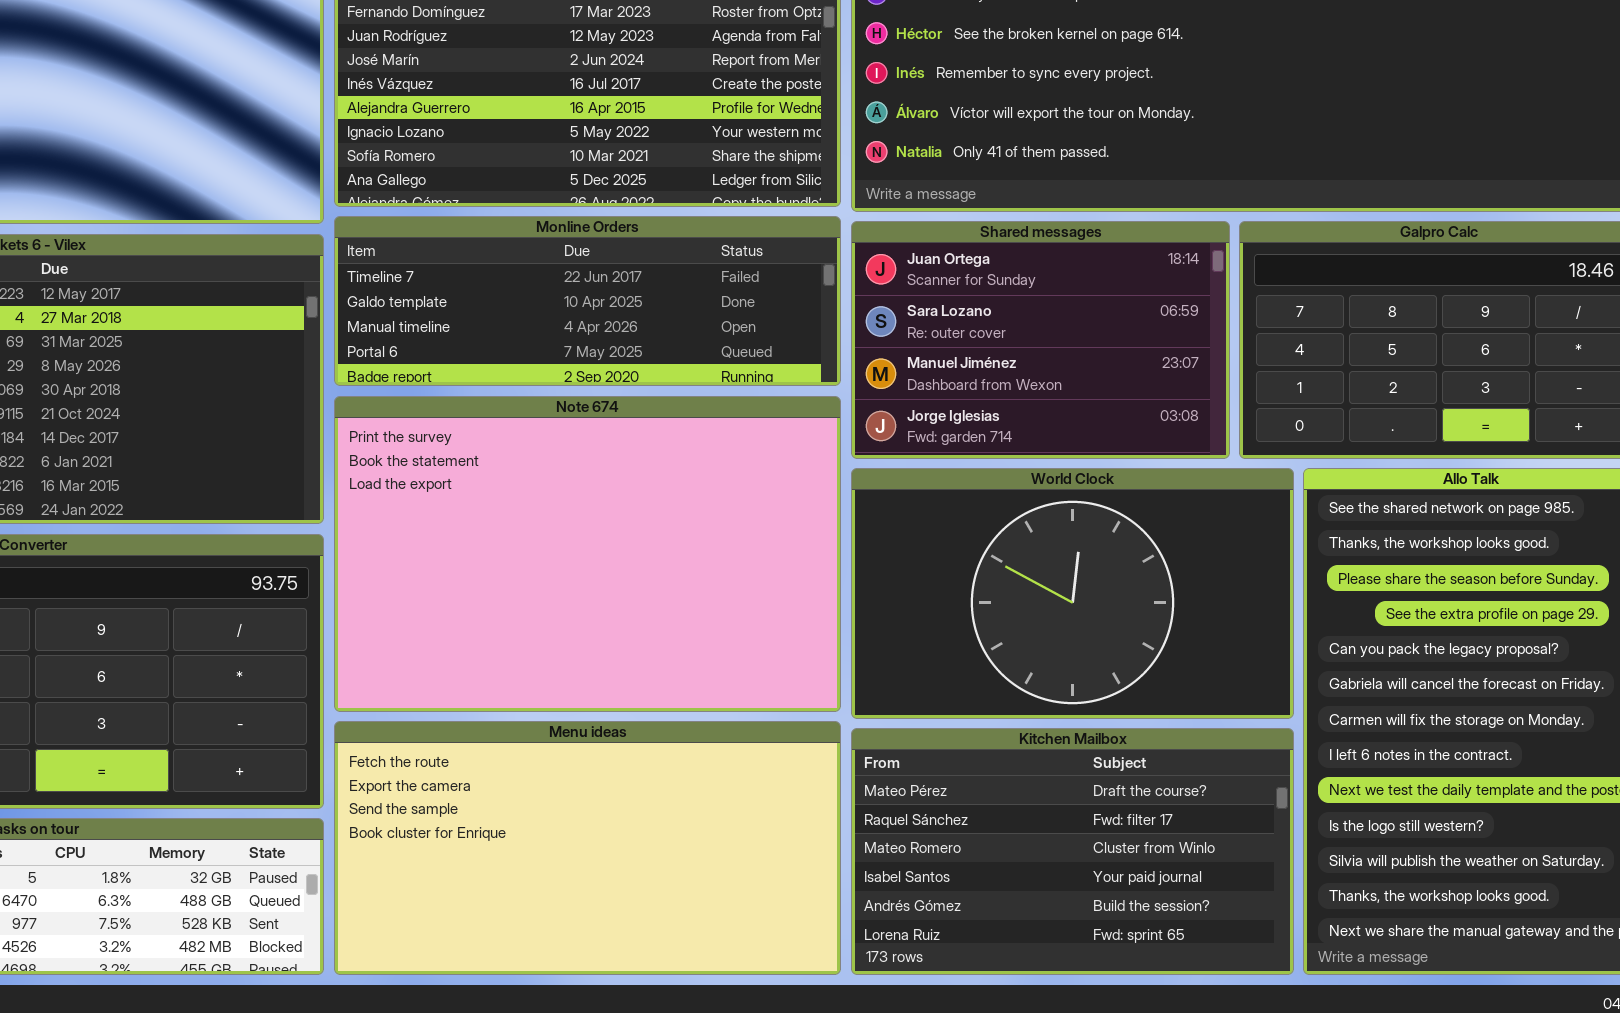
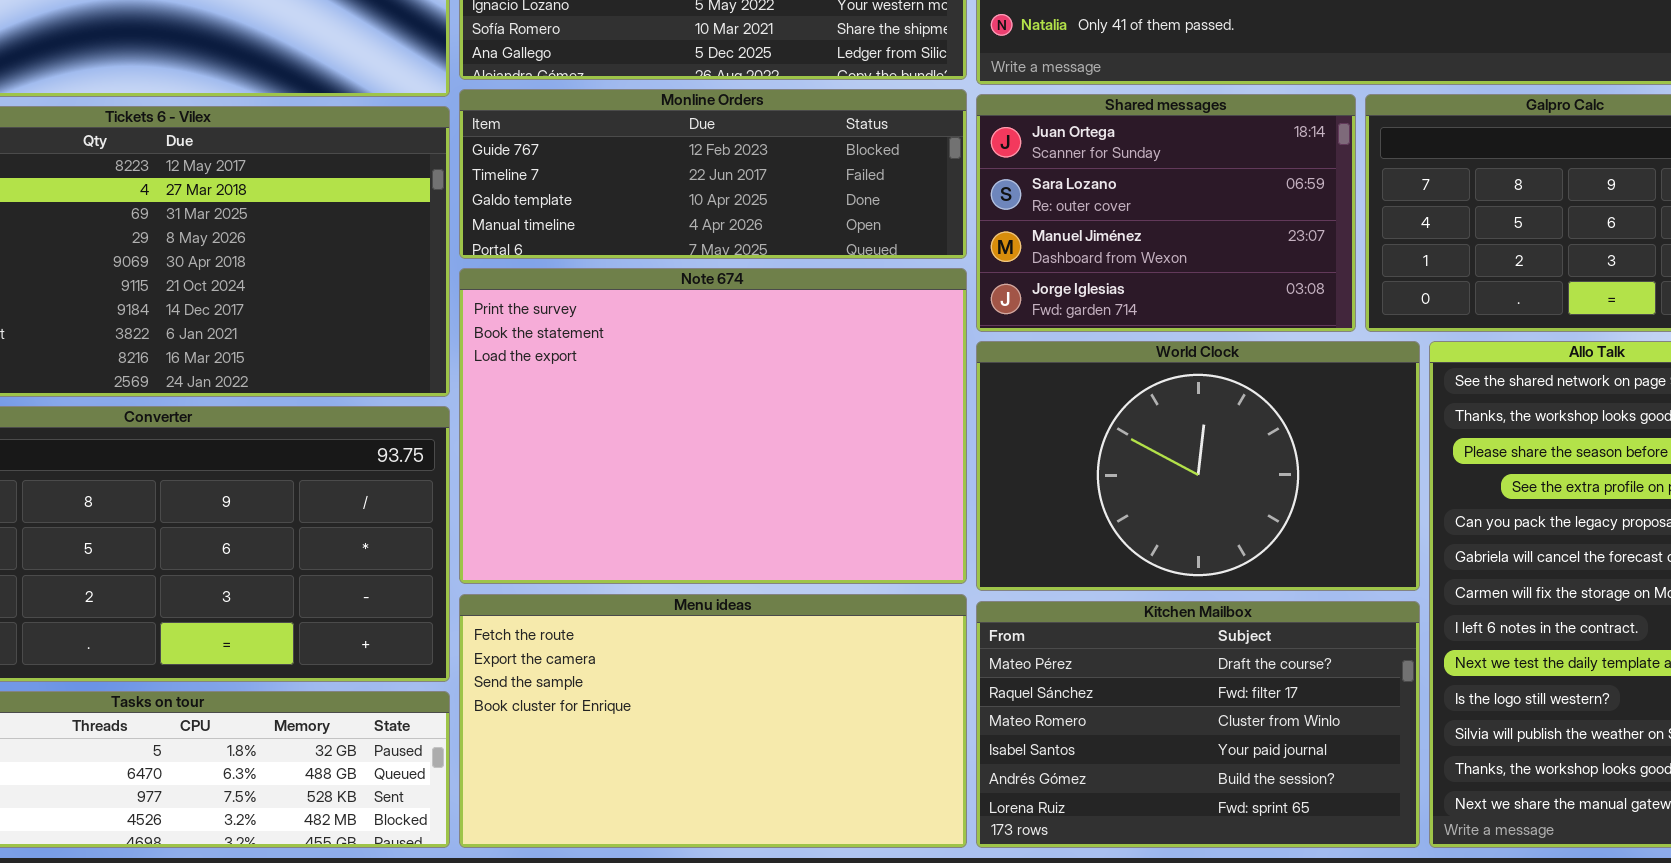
Monline Orders: [334,216,841,386] -> [459,89,967,259], scrolled up 1 row

